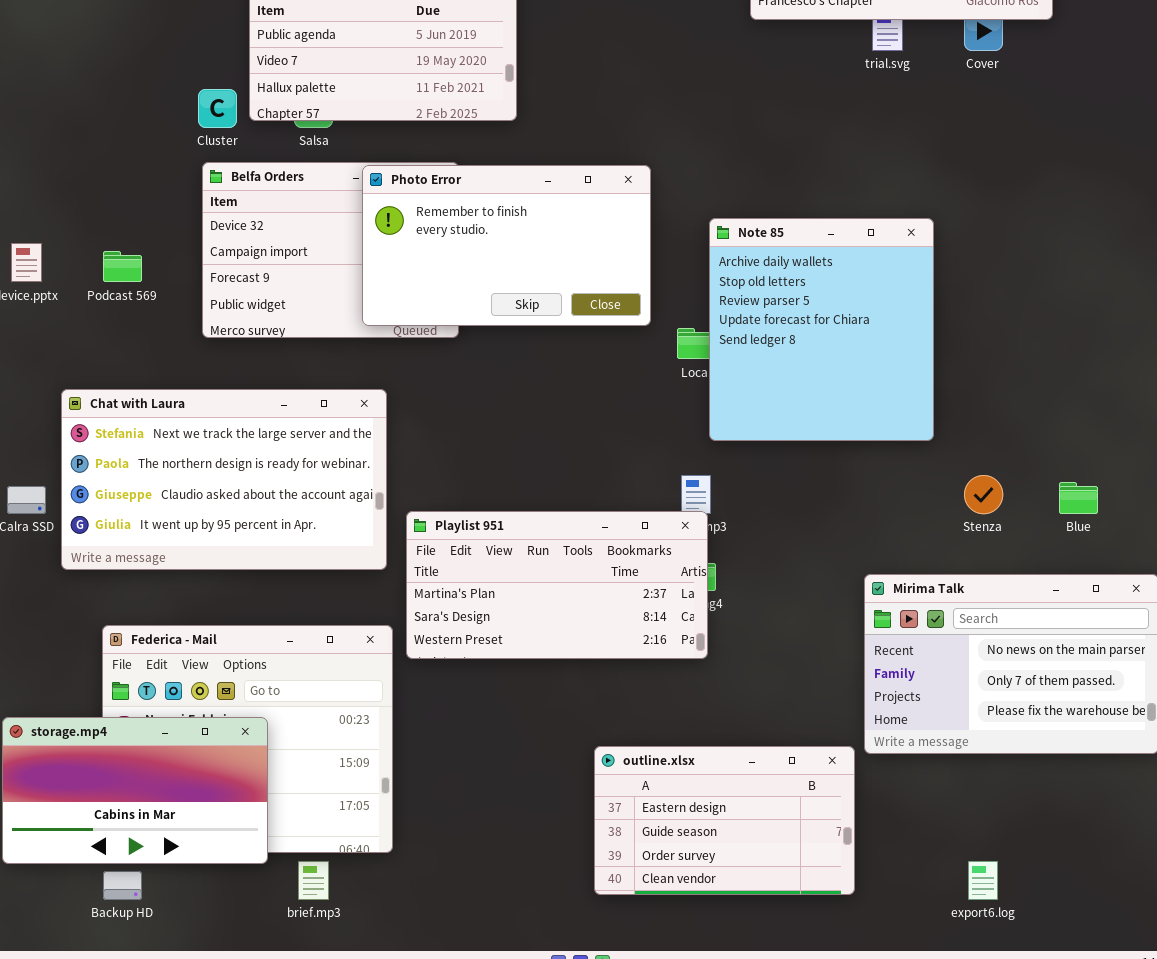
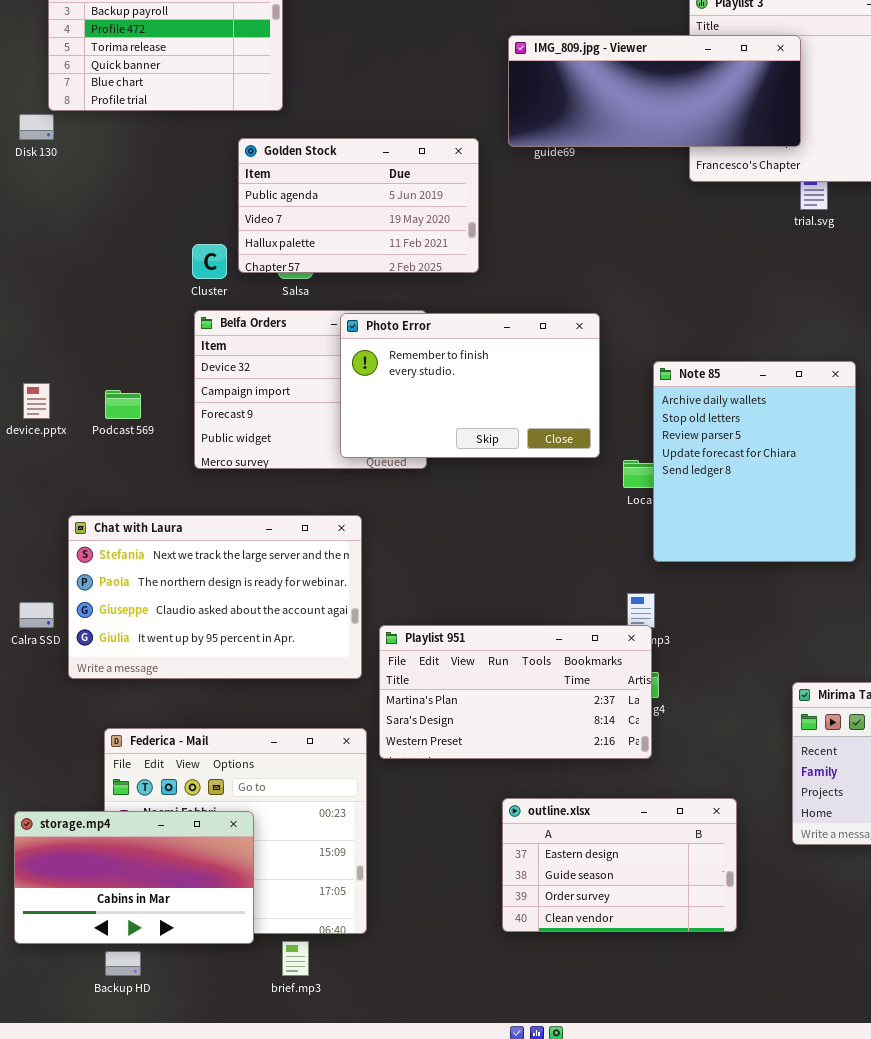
outline.xlsx: [594,746,855,895] -> [502,798,737,932], moved

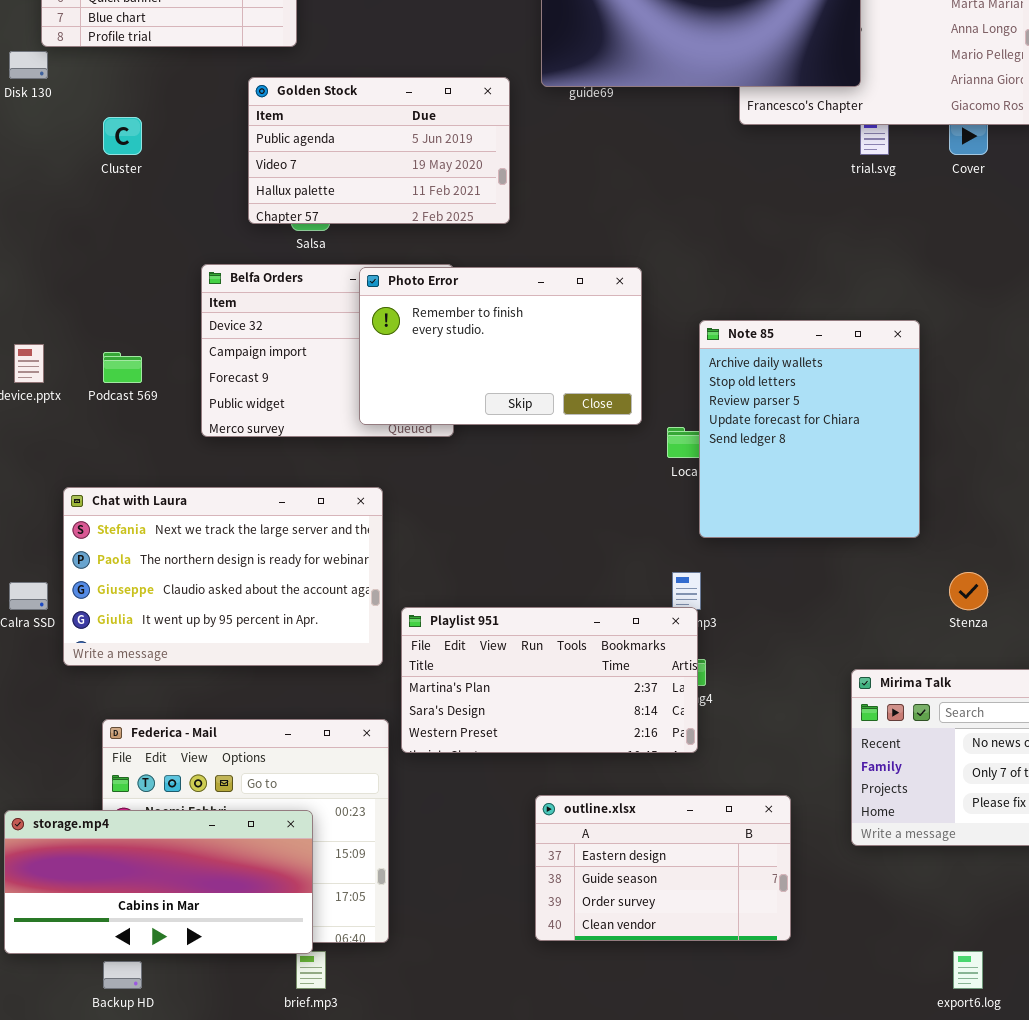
Cluster: [192,244,227,279] -> [103,117,142,155], moved
storage.mp4: [14,811,254,944] -> [4,810,313,954], resized

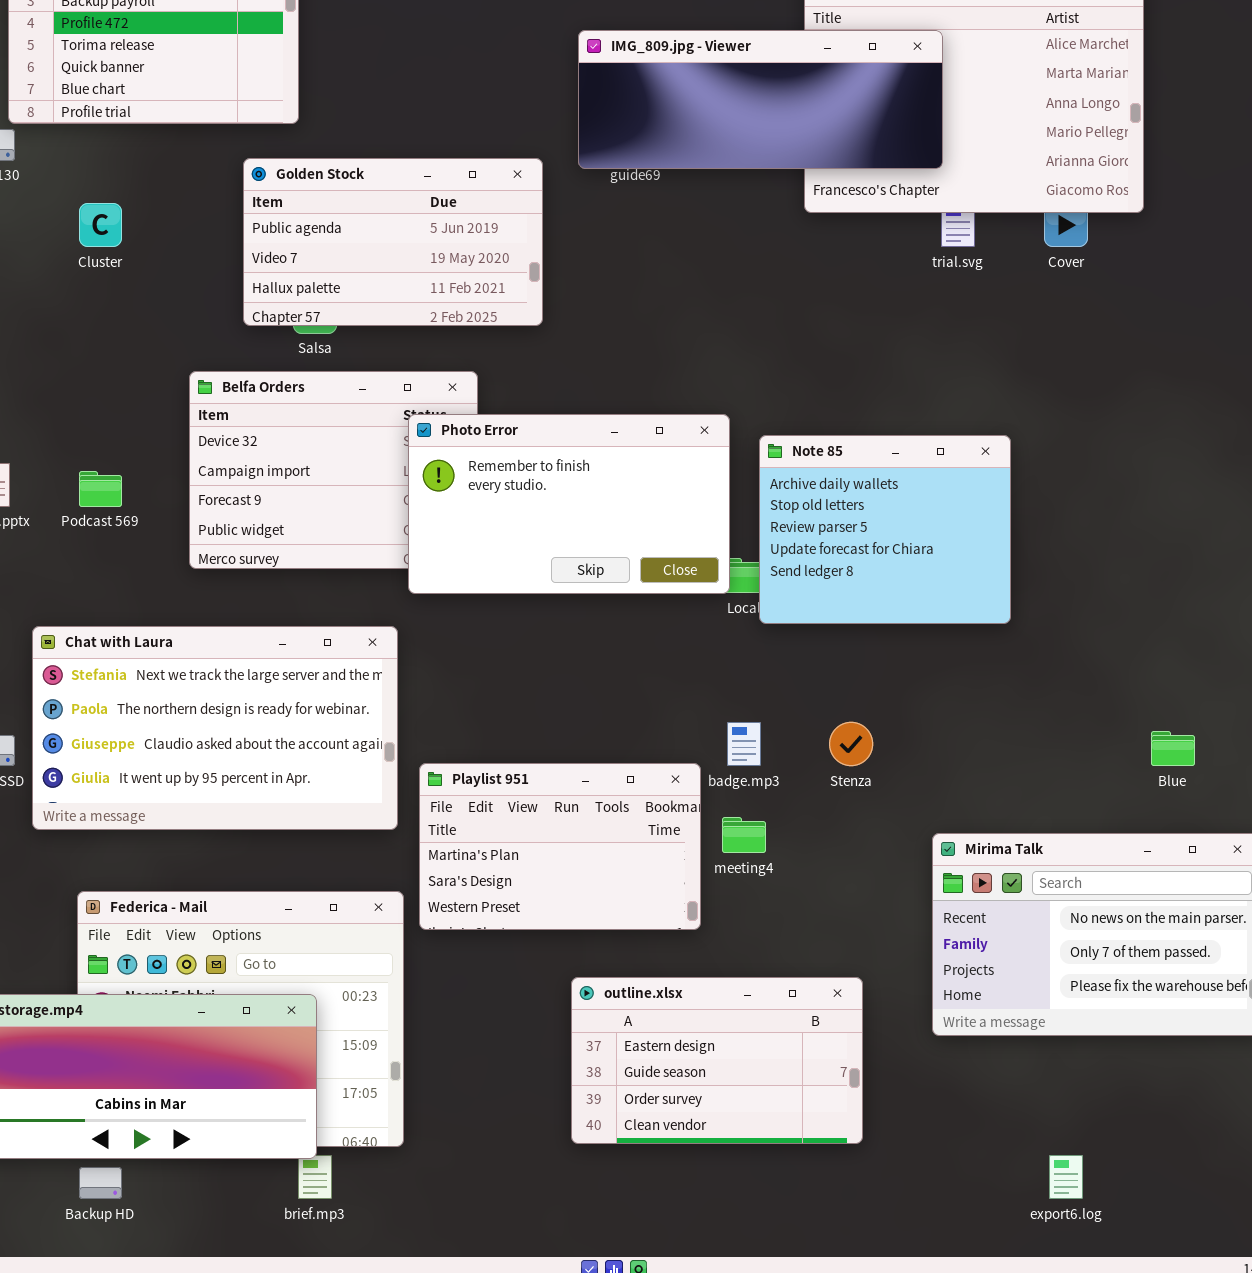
Photo Error: [359,267,642,425] -> [408,414,730,594], moved
Note 85: [699,320,920,538] -> [759,435,1011,624], resized
Stenza: [949,572,988,610] -> [829,722,873,766], moved
Playlist 951: [401,607,698,753] -> [419,763,701,930], resized

